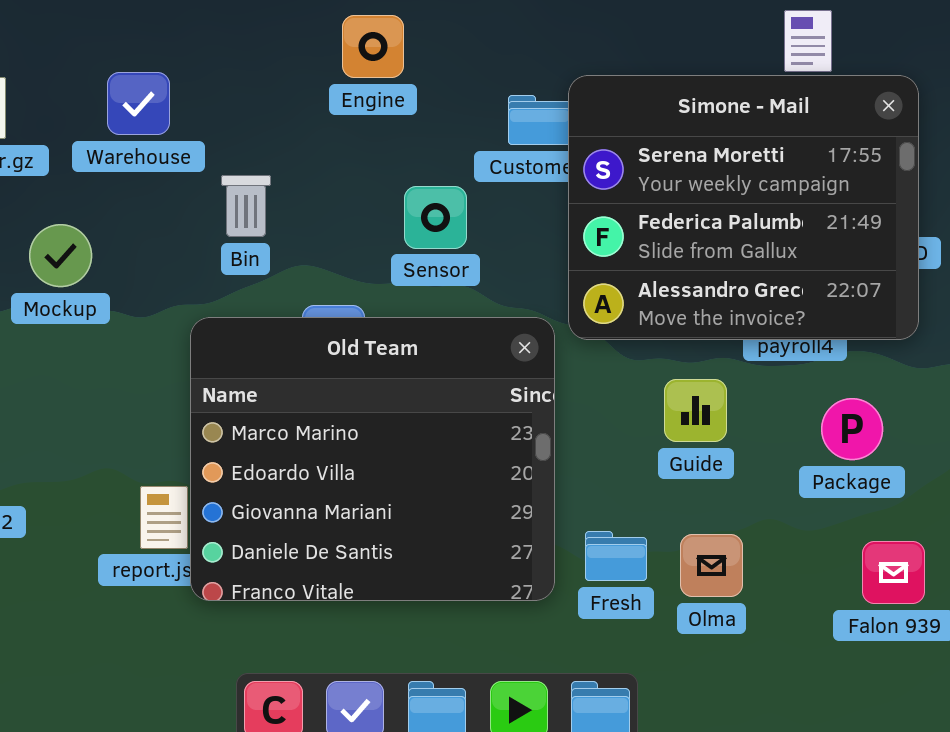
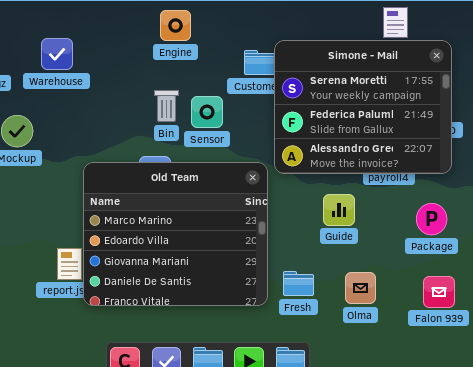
Bin: [221,175,271,237] -> [154,90,179,122], moved
Package: [821,398,883,460] -> [416,203,447,235], moved
Olma: [680,534,743,597] -> [345,272,376,304], moved

